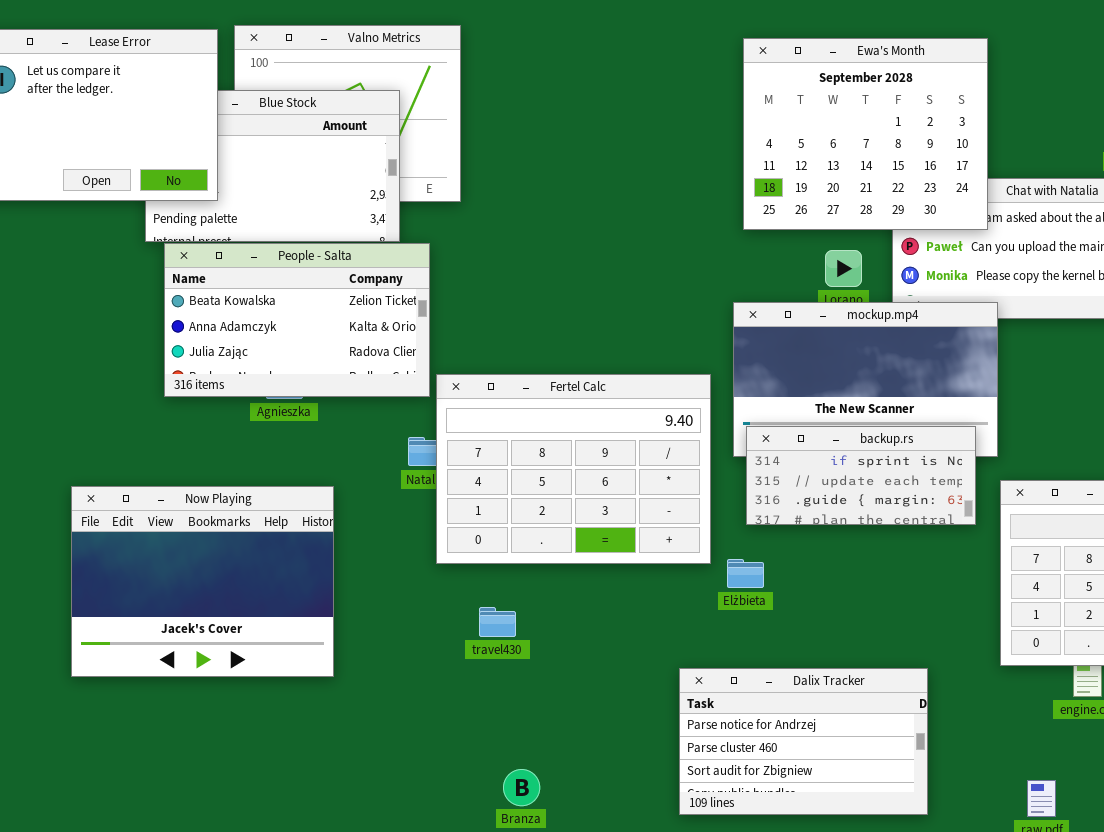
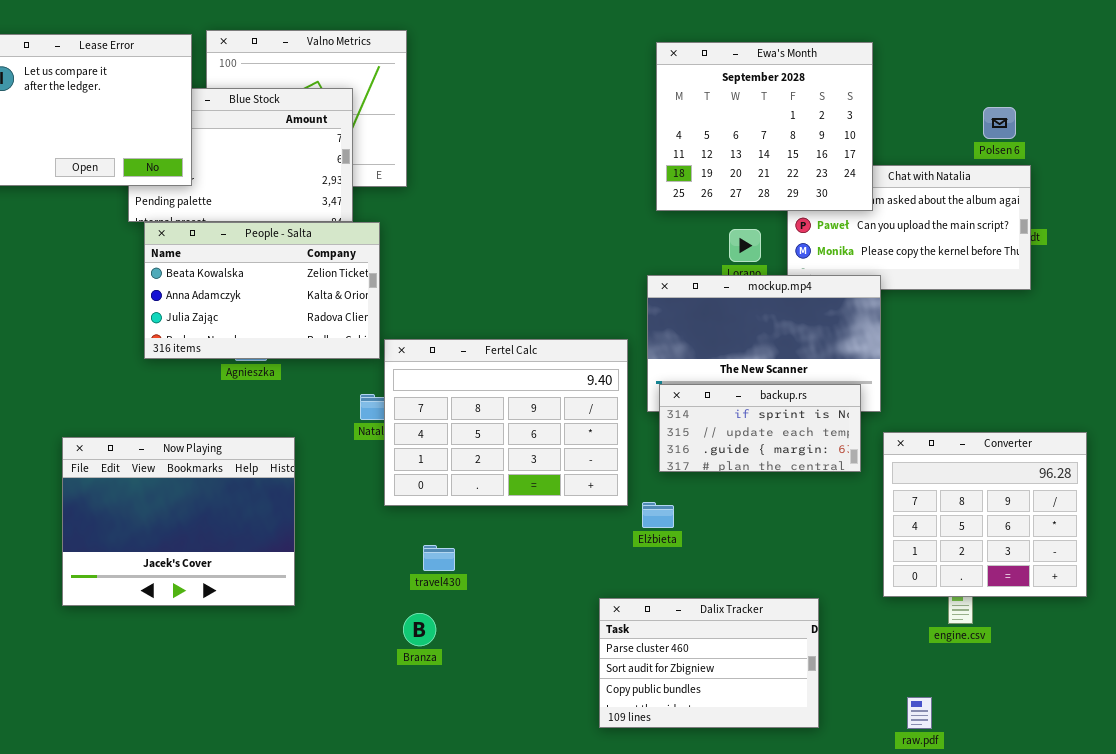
Dalix Tracker: [679,668,928,815] -> [599,598,819,728], scrolled down 1 row
Branza: [503,769,540,806] -> [403,613,436,646], moved

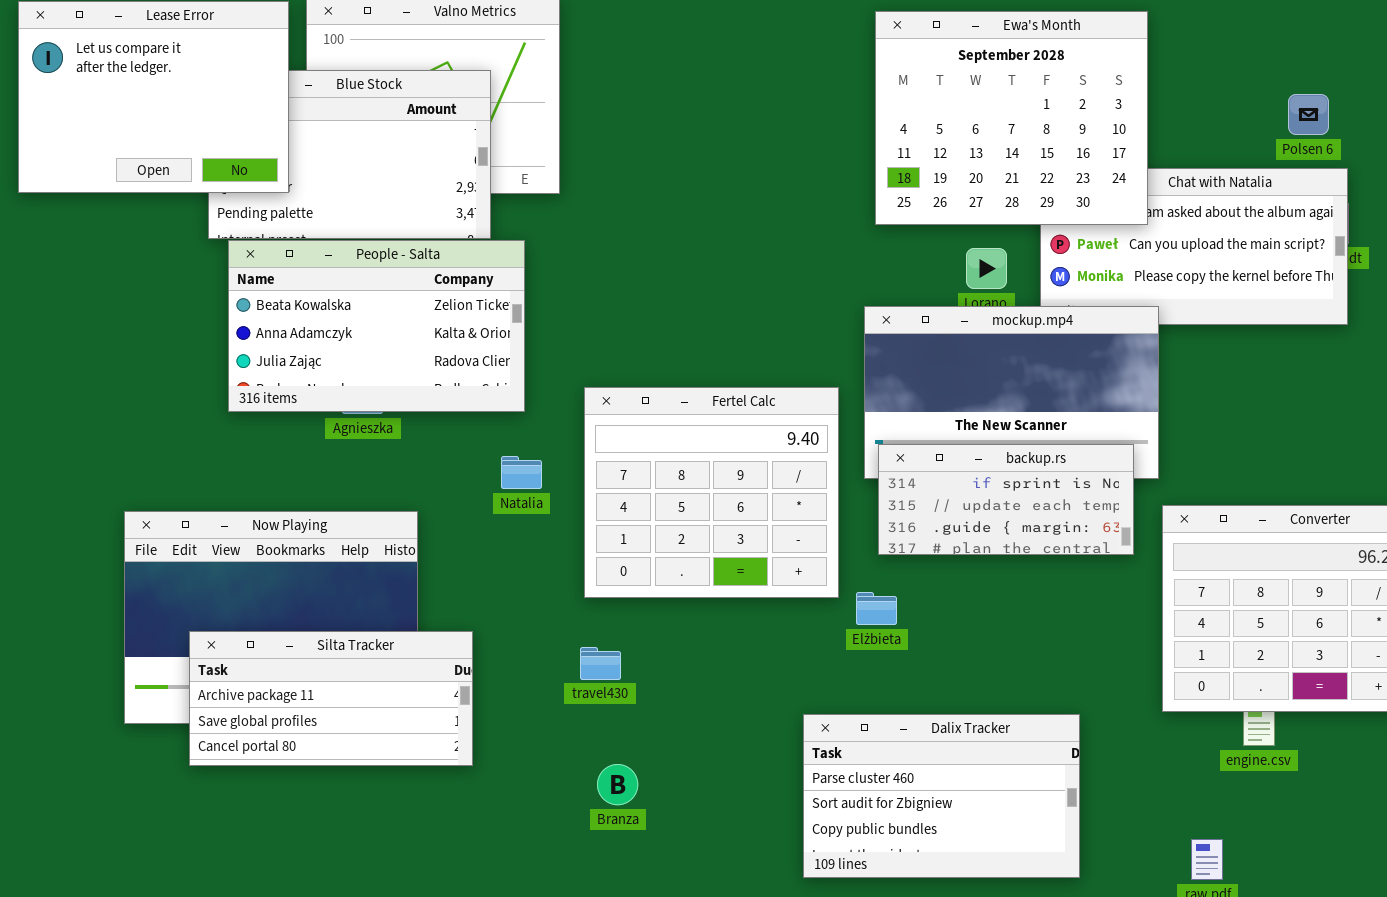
Fertel Calc: [384,339,628,506] -> [584,387,839,598], resized
Silta Tracker: none -> [189,631,473,766], opened
Branza: [403,613,436,646] -> [597,764,638,805], moved

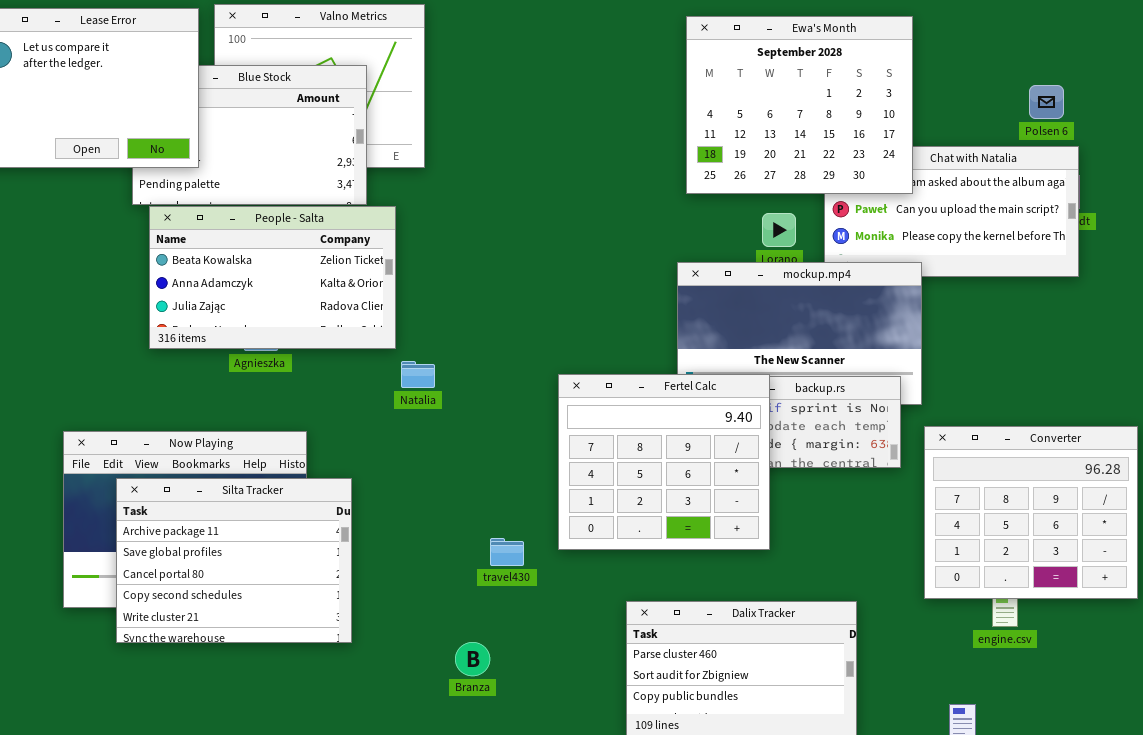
Fertel Calc: [584,387,839,598] -> [558,374,770,550], moved
Natalia: [501,456,542,489] -> [401,361,435,388], moved
Silta Tracker: [189,631,473,766] -> [116,478,352,643], resized
travel430: [580,647,621,680] -> [490,538,524,566], moved

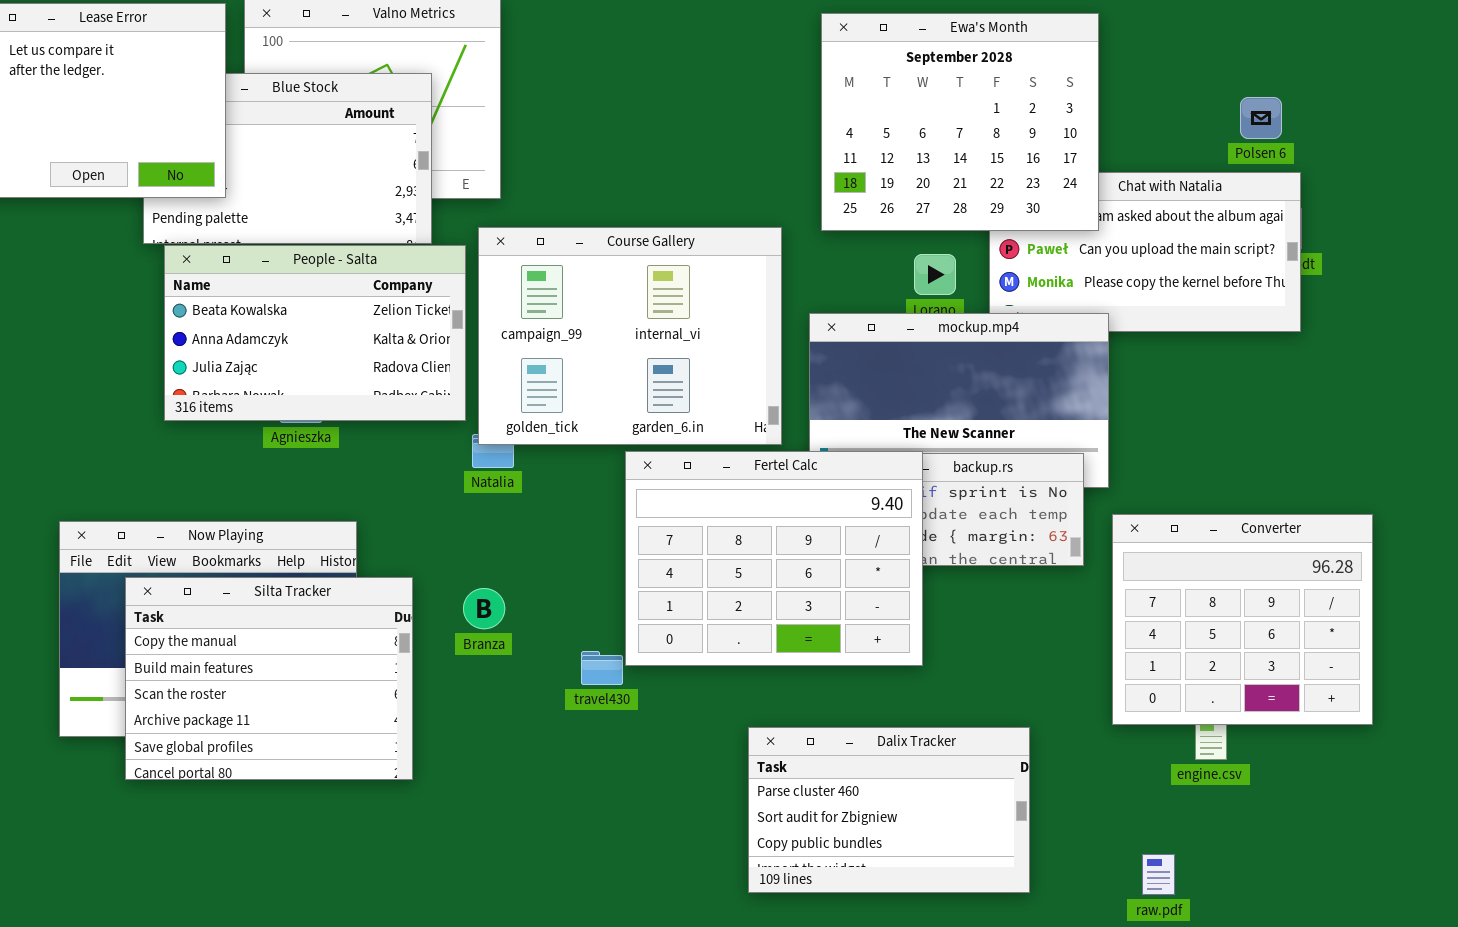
Course Gallery: none -> [478,227,782,445], opened
Fertel Calc: [558,374,770,550] -> [625,451,923,666], resized
Silta Tracker: [116,478,352,643] -> [125,577,413,780], scrolled up 3 rows
Branza: [455,642,490,676] -> [463,588,505,629], moved

